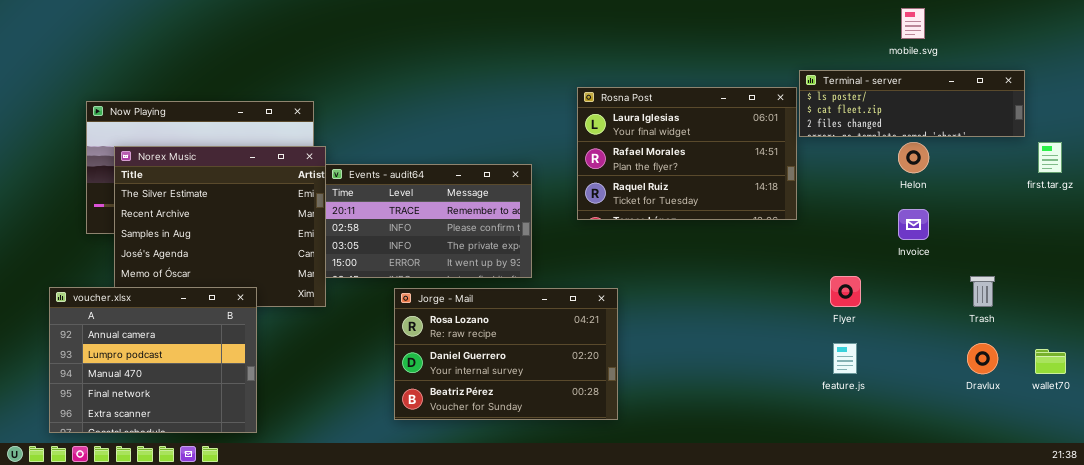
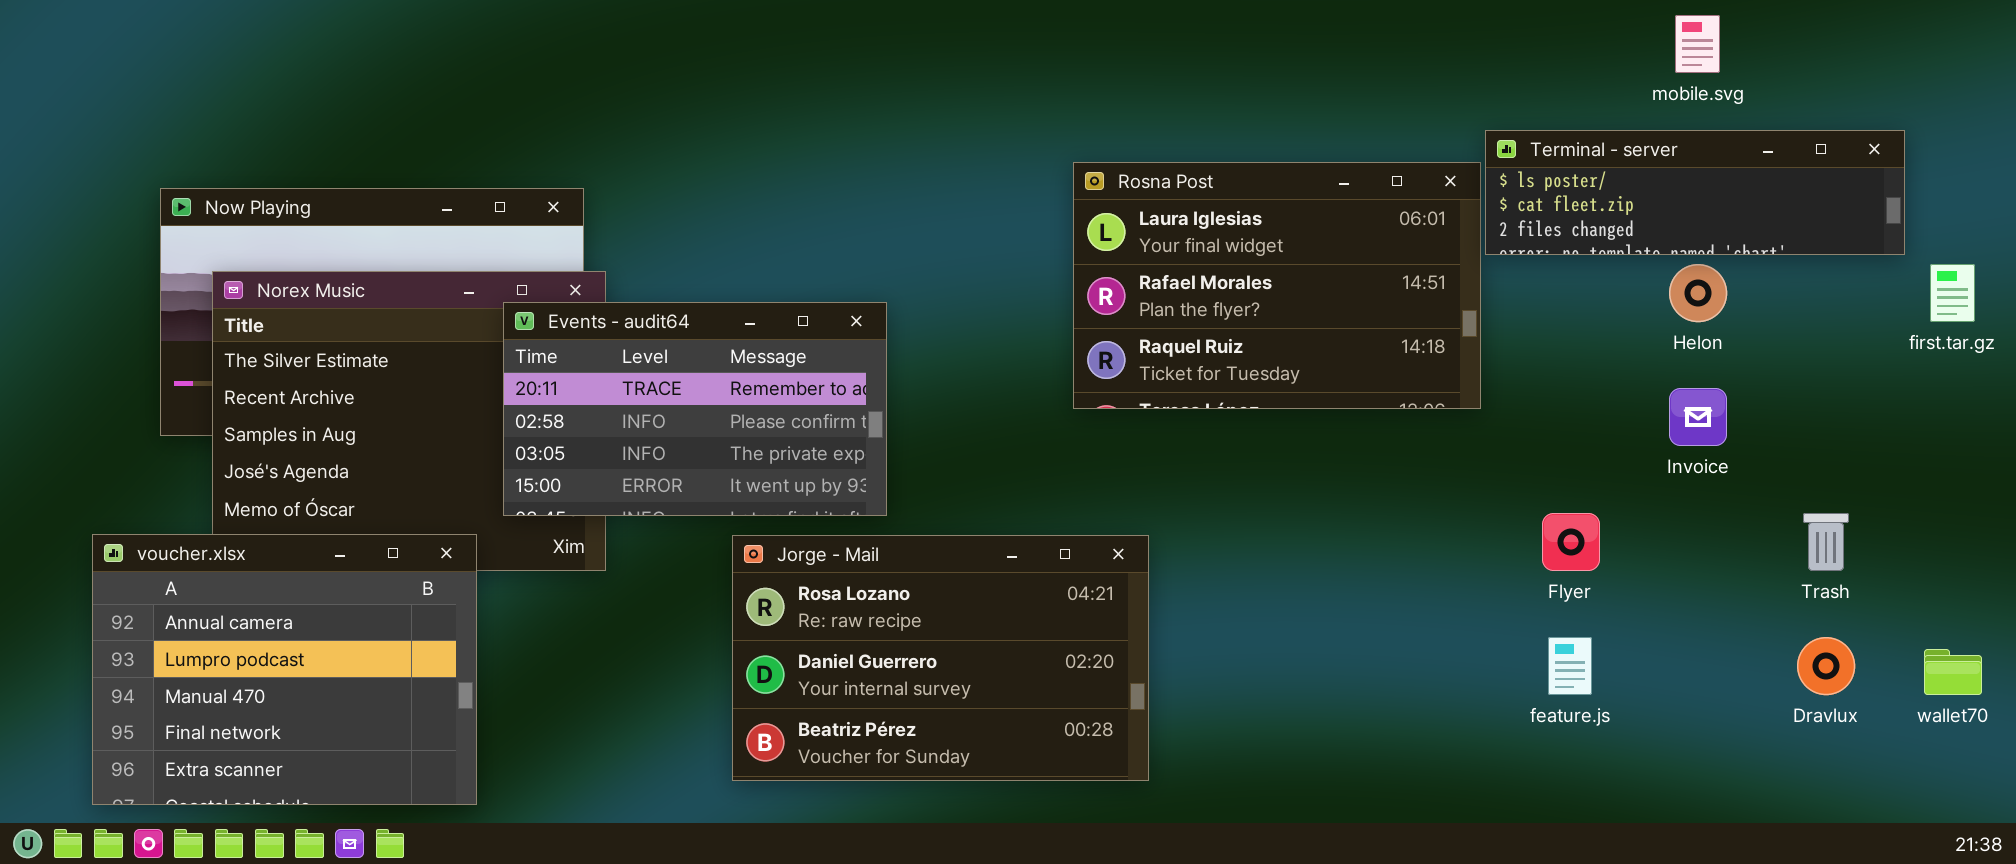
Events - audit64: [325,164,532,278] -> [503,302,887,516], moved

